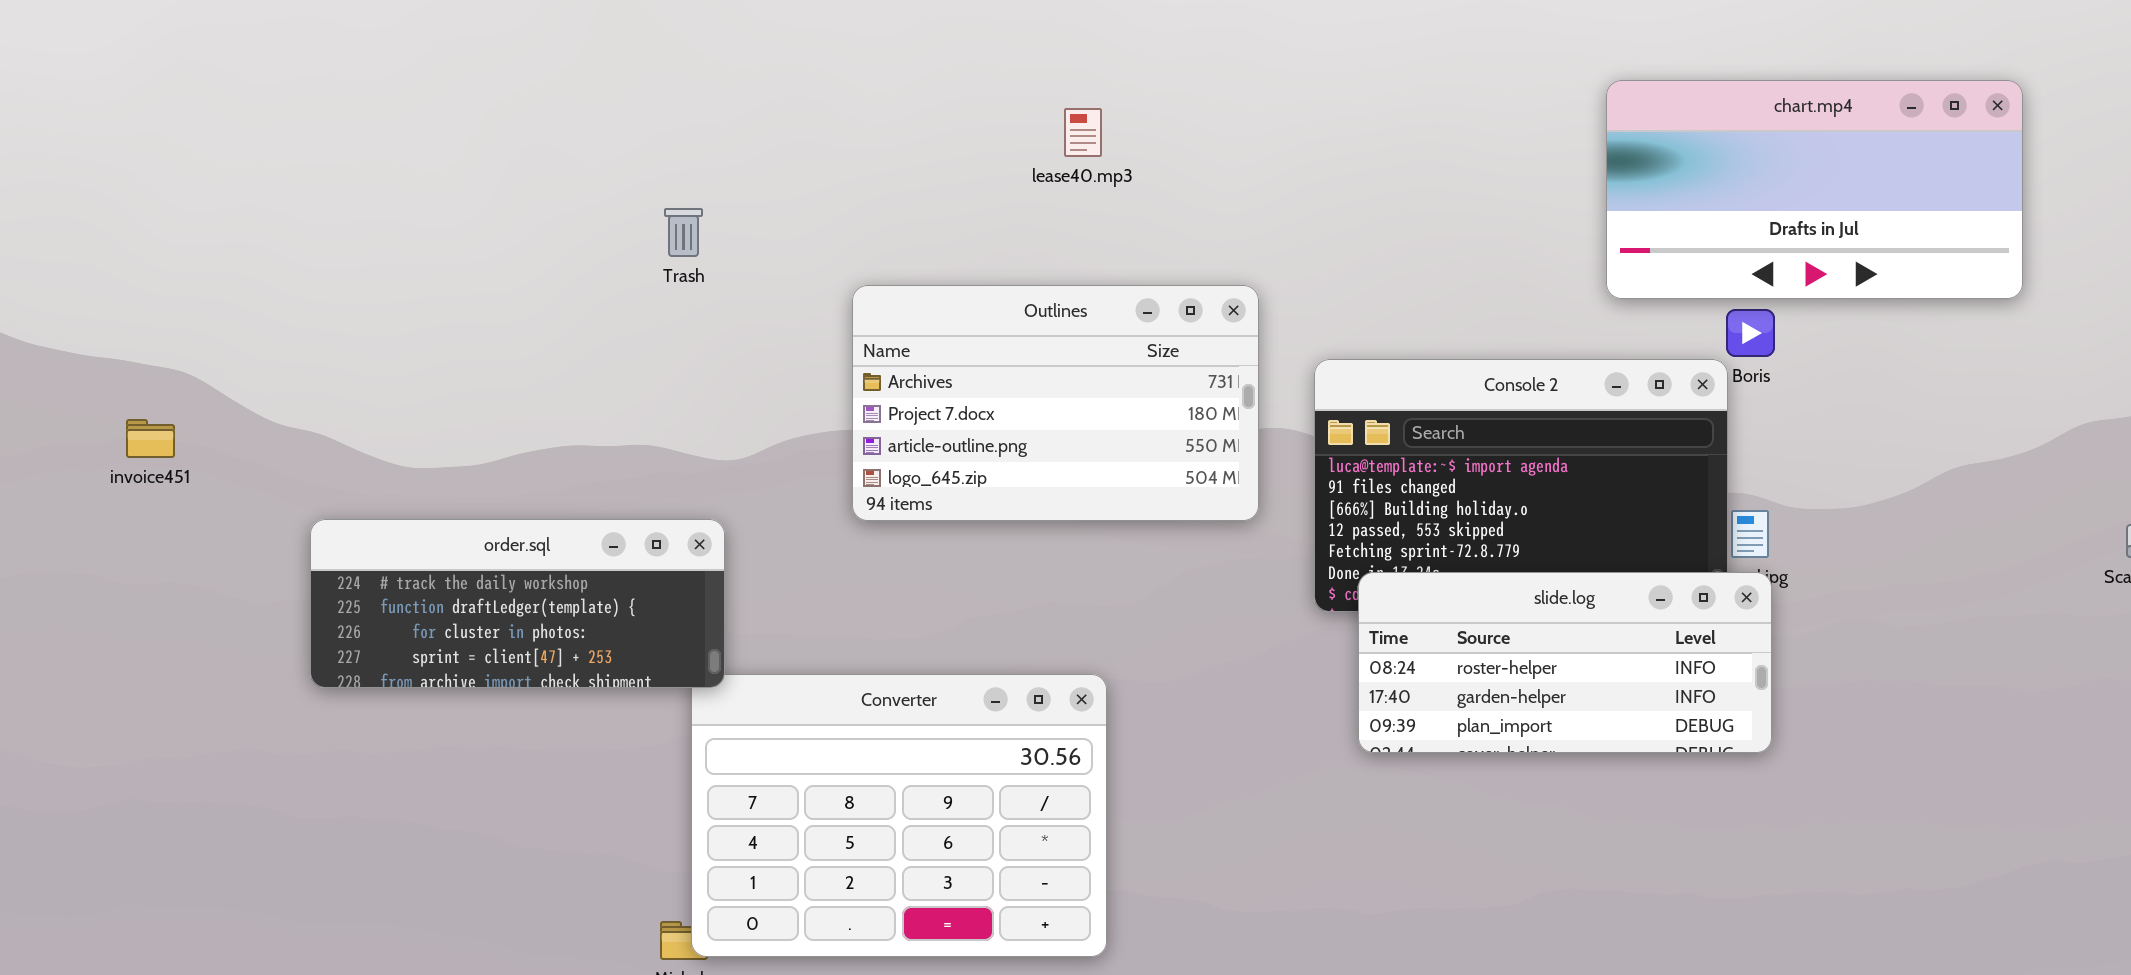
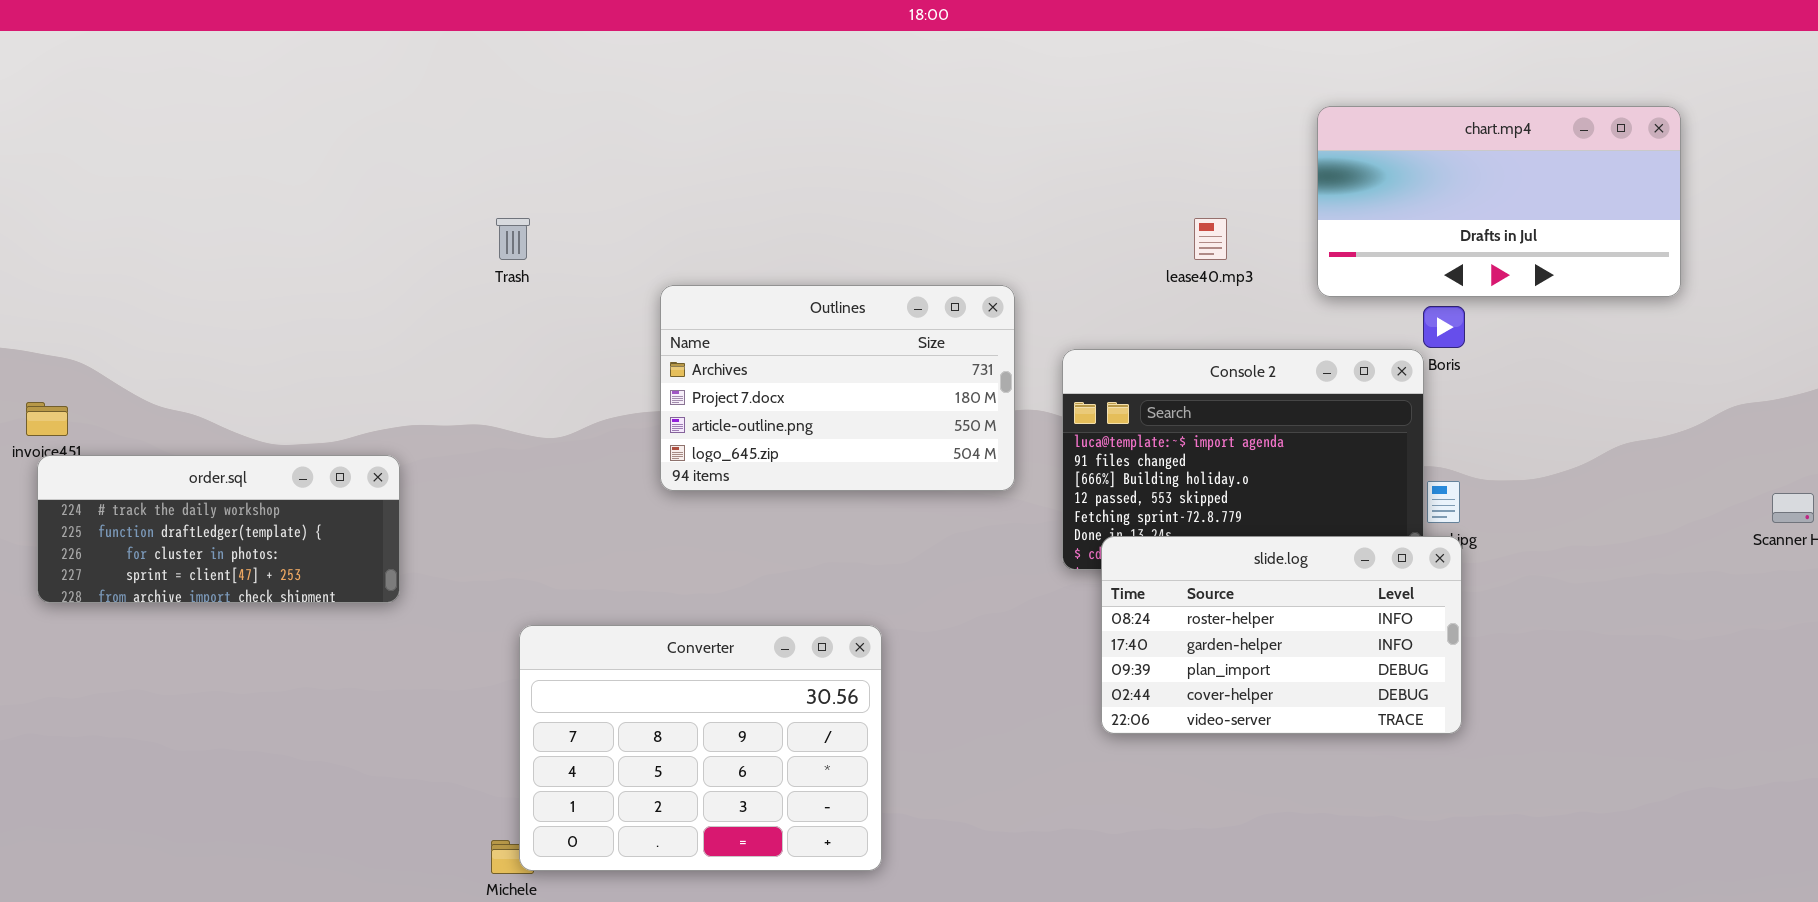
lease40.mp3: [1064,108,1102,157] -> [1194,218,1227,260], moved
order.sql: [310,519,725,688] -> [37,455,400,603], moved
slide.log: [1358,572,1772,753] -> [1101,536,1462,734], resized

